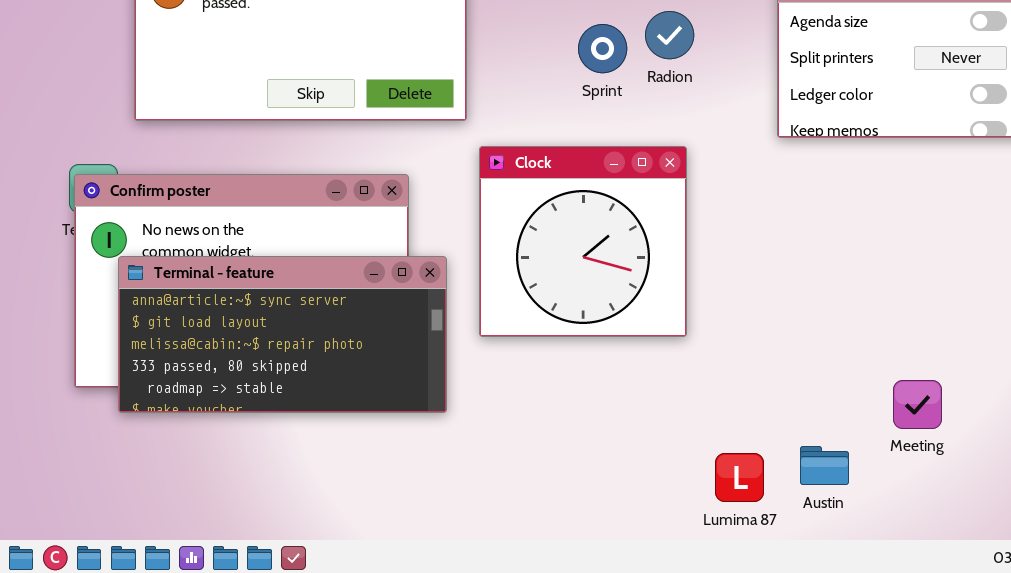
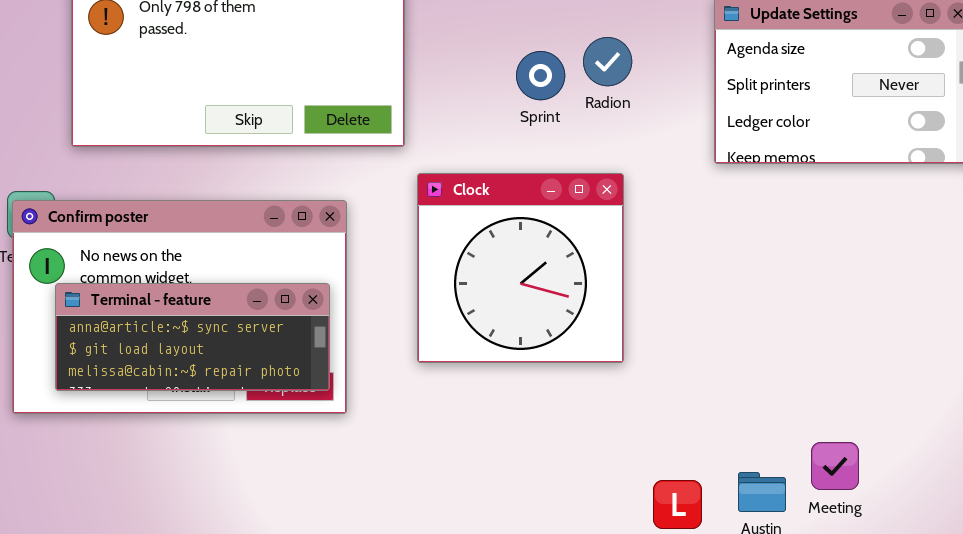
Terminal - feature: [118,256,447,413] -> [55,283,330,391], resized
Meeting: [893,380,942,429] -> [811,442,859,490], moved

